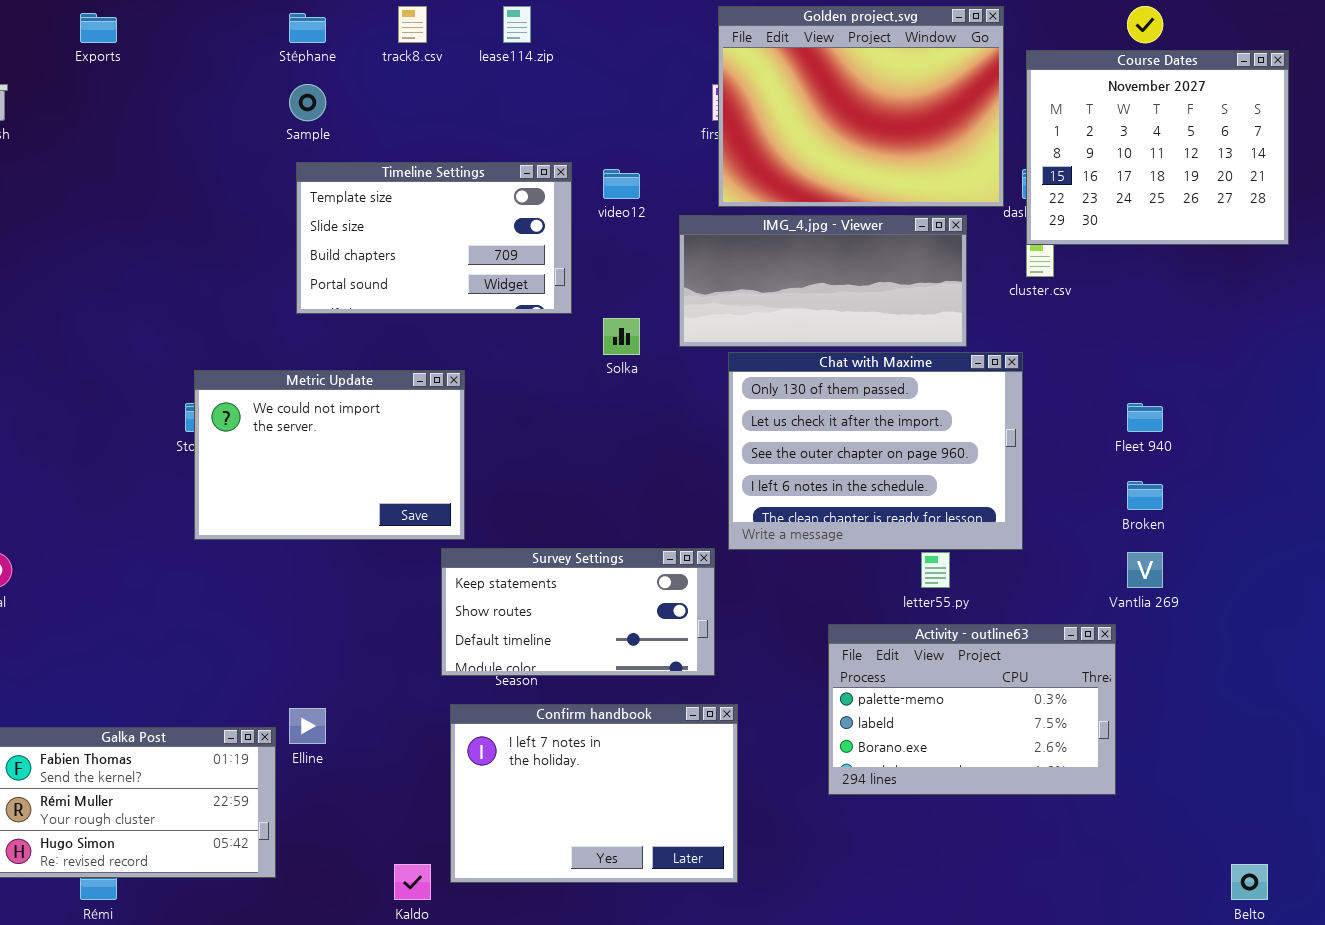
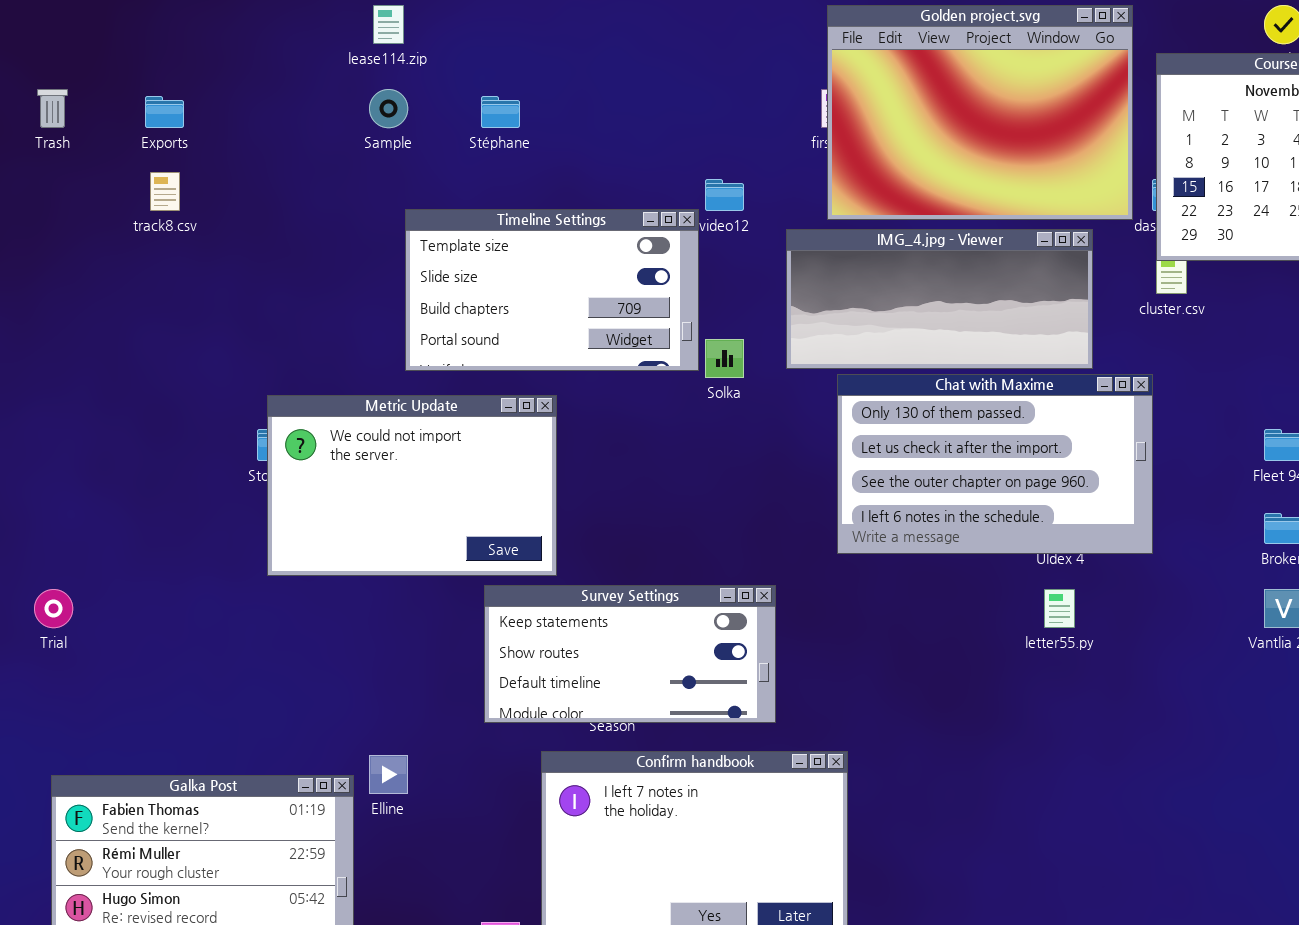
track8.csv: [398,6,427,43] -> [150,172,180,211], moved
lease114.zip: [503,6,531,43] -> [373,5,404,44], moved
Exports: [80,13,117,43] -> [145,96,184,128], moved
Stéphane: [289,13,326,43] -> [481,96,520,128], moved
Timeline Settings: [296,162,572,314] -> [405,209,699,371], moved
Chat with Maxime: [728,352,1023,550] -> [837,374,1153,554], resized
Survey Settings: [441,548,715,676] -> [484,585,776,723], moved
Activity - outline63: [828,624,1116,795] -> none, closed

